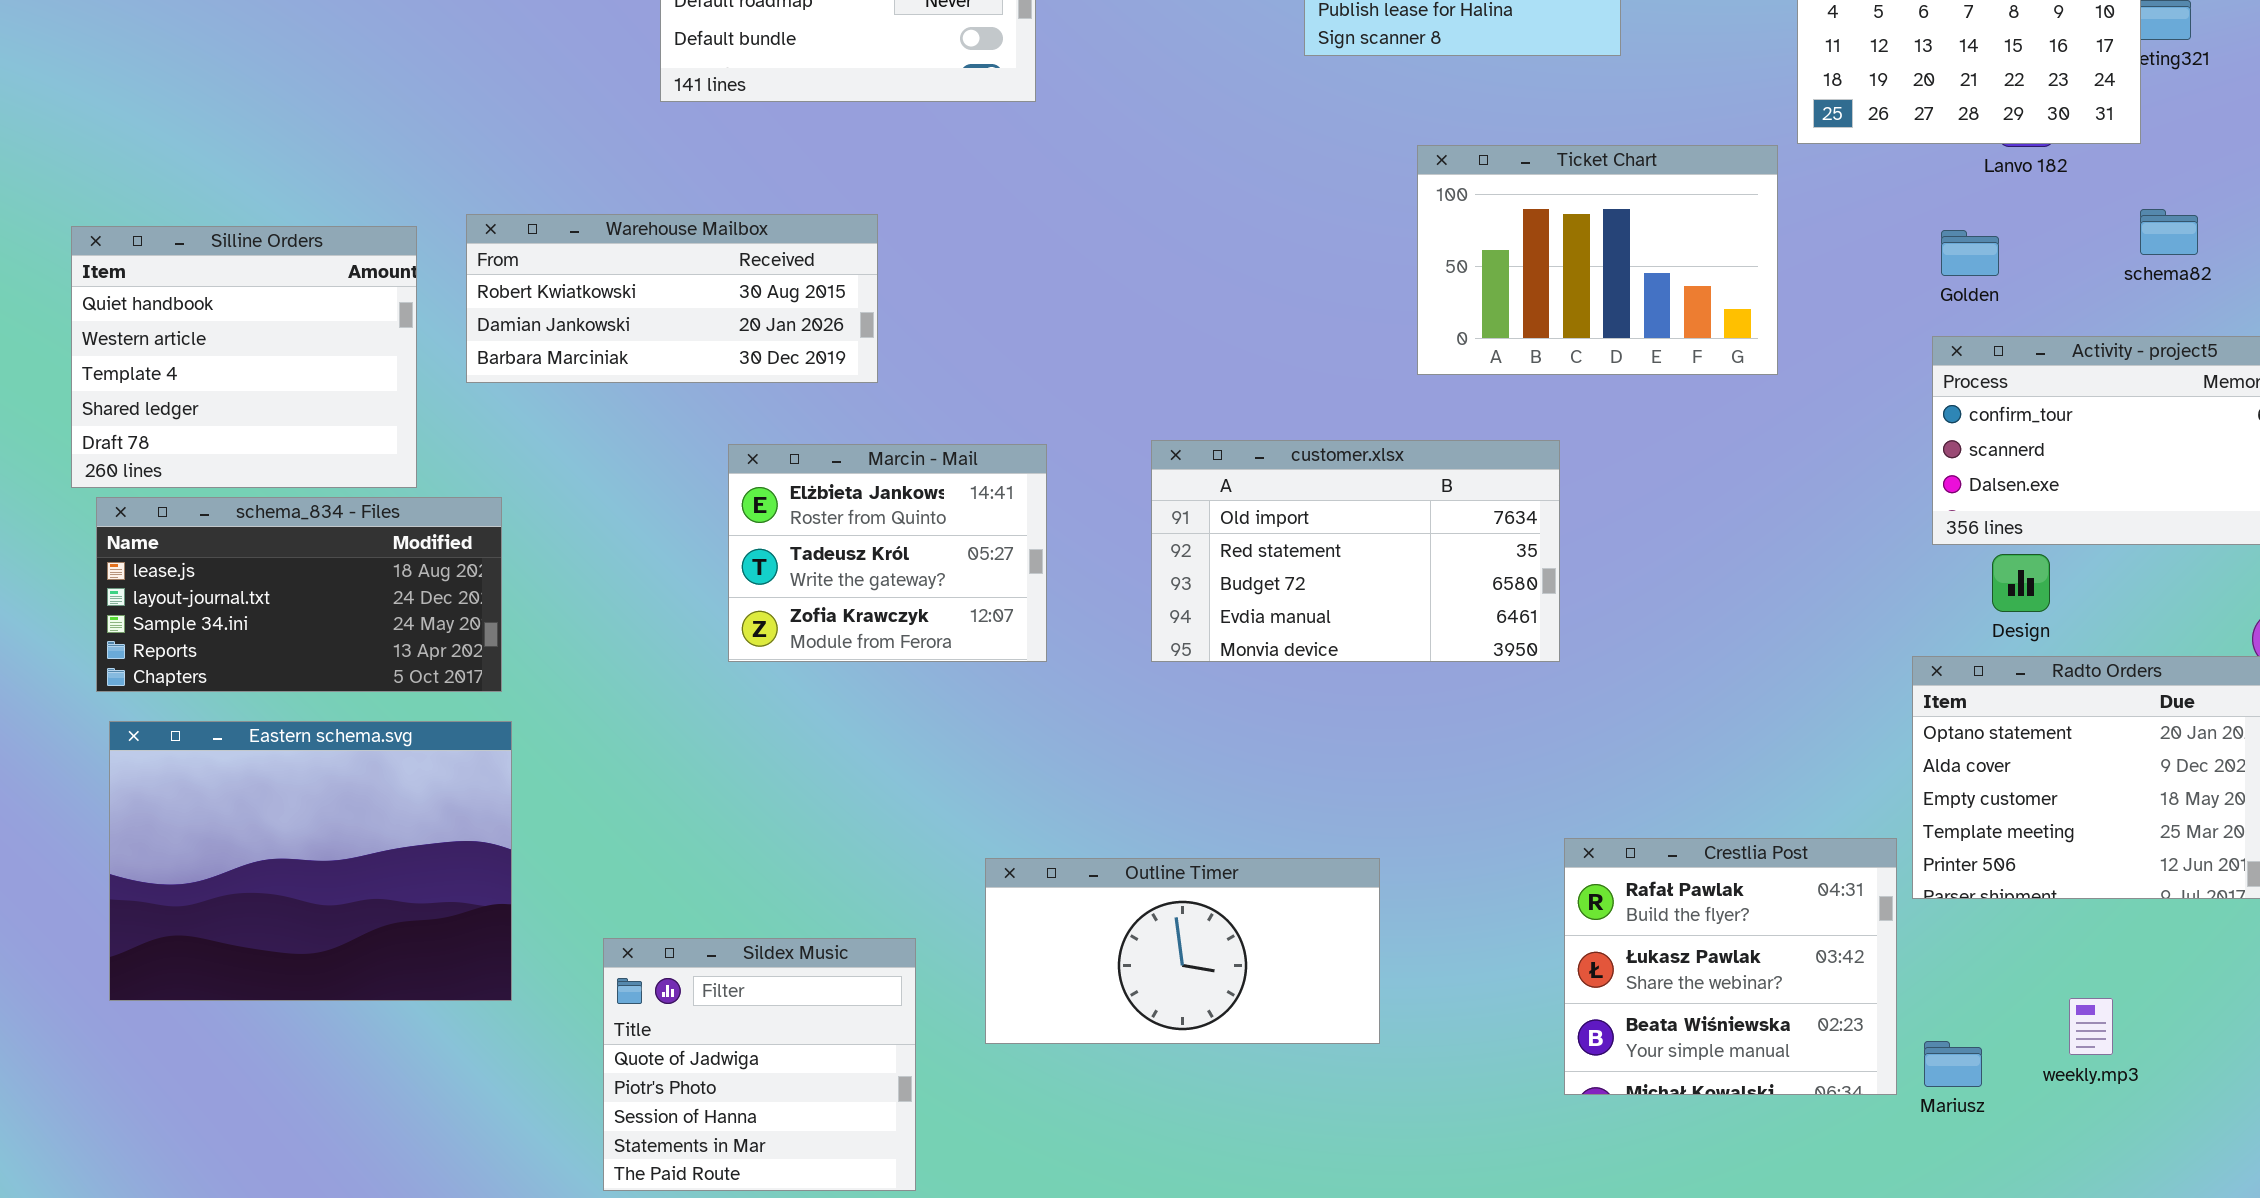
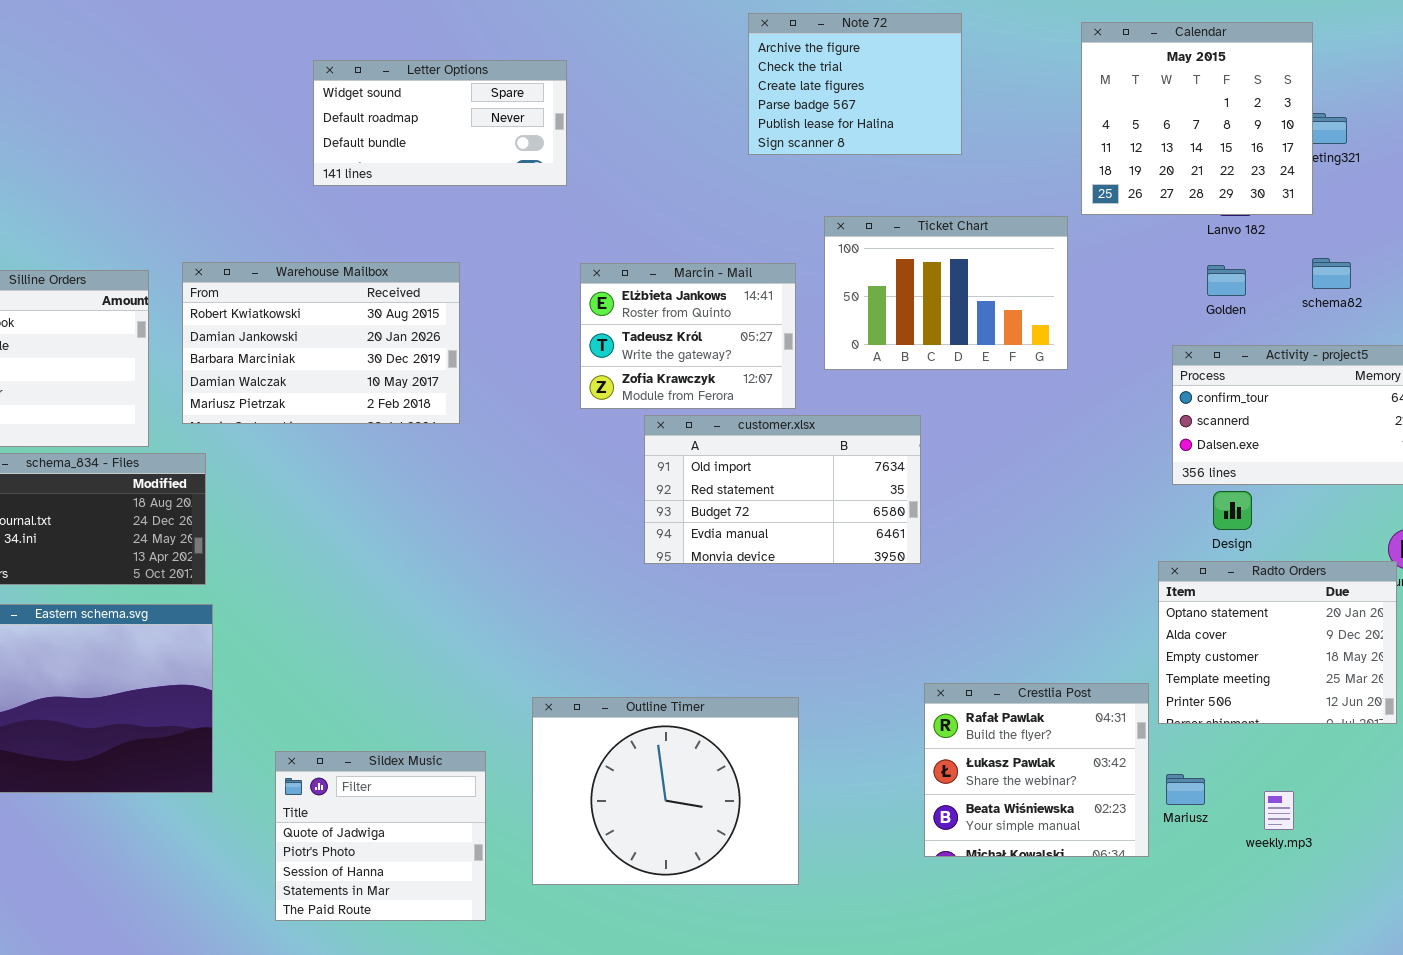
Warehouse Mailbox: [466,214,878,383] -> [182,262,460,424], resized
Golden: [1941,230,1999,276] -> [1207,265,1246,296], moved
Marcin - Mail: [728,444,1047,662] -> [580,263,796,409], moved
Outline Timer: [985,858,1380,1044] -> [532,697,799,885], resized
Mariusz: [1924,1041,1982,1087] -> [1166,774,1205,805], moved

